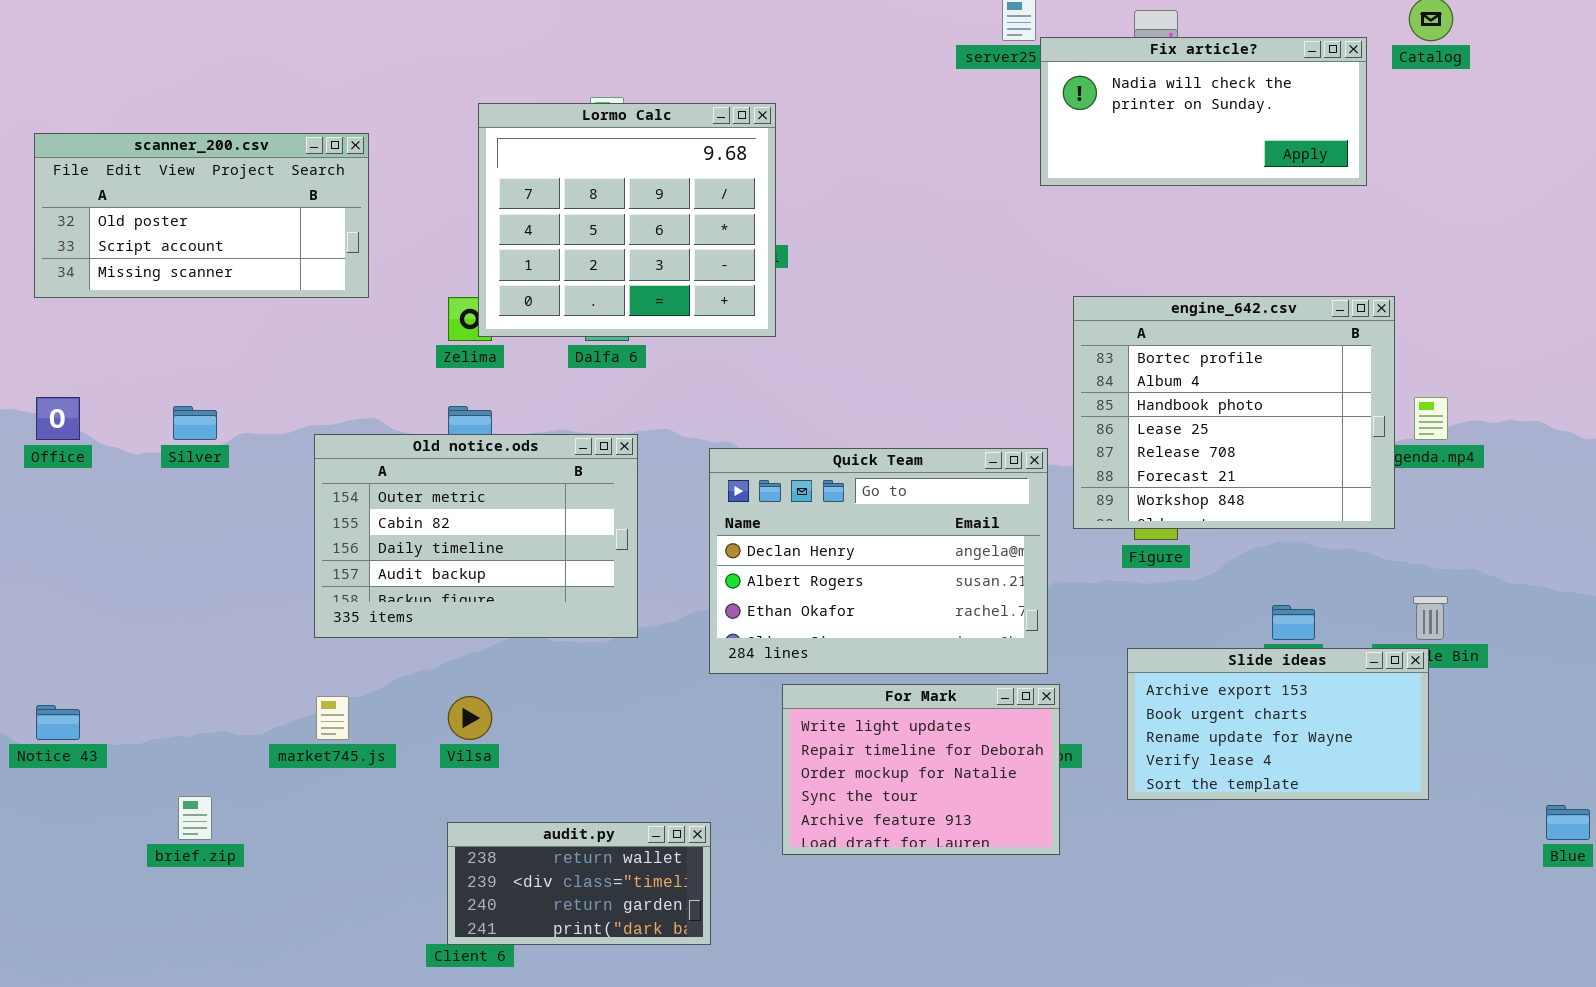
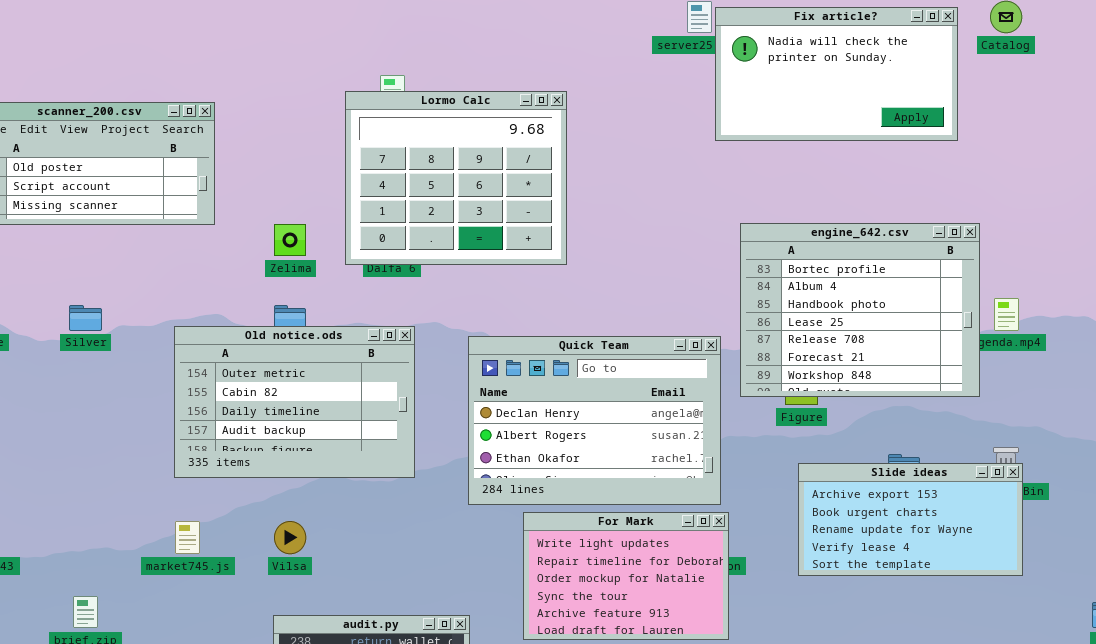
Fix article?: [1040,37,1367,186] -> [715,7,958,141], resized
Lormo Calc: [478,103,776,337] -> [345,91,567,265], moved
Slide ideas: [1127,648,1429,800] -> [798,463,1023,576], moved

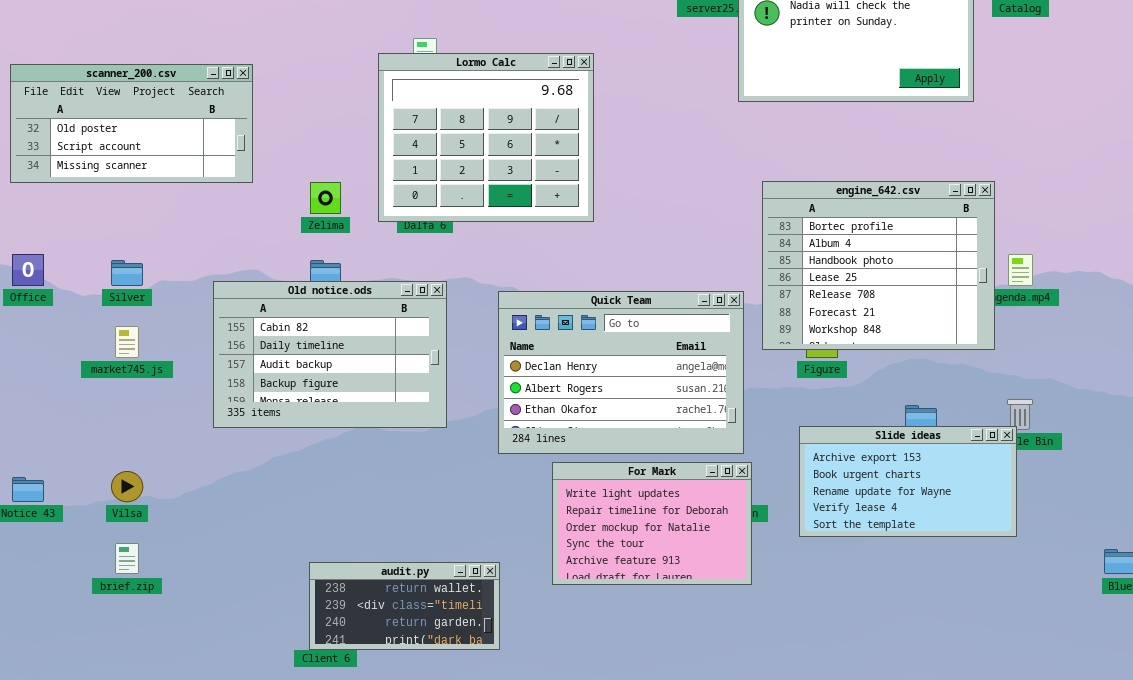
Old notice.ods: [174,326,415,478] -> [213,281,447,428], scrolled down 1 row
Slide ideas: [798,463,1023,576] -> [799,426,1017,537], moved
market745.js: [175,521,200,554] -> [115,326,139,358], moved
Vilsa: [274,521,306,554] -> [111,471,143,502], moved

